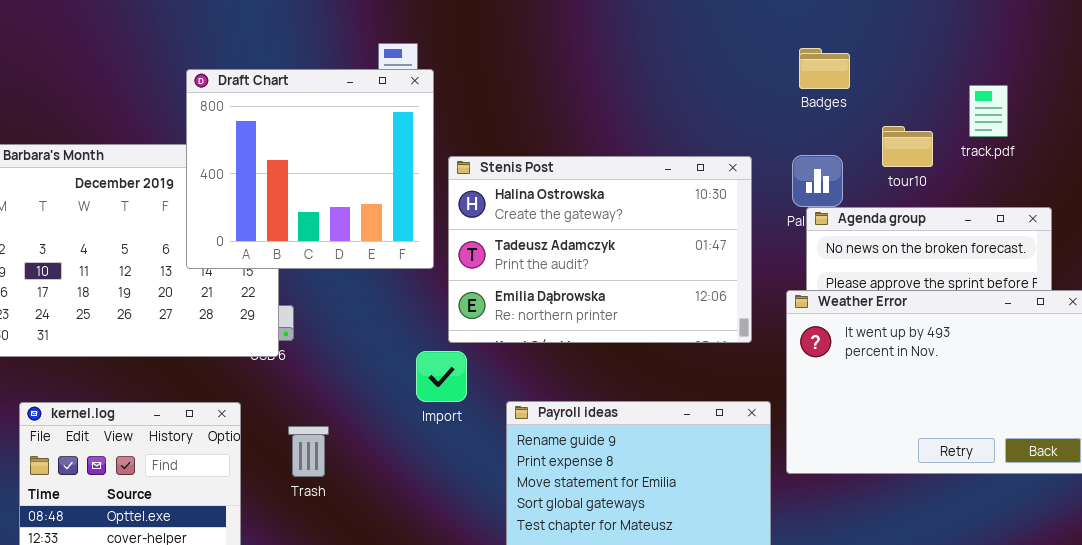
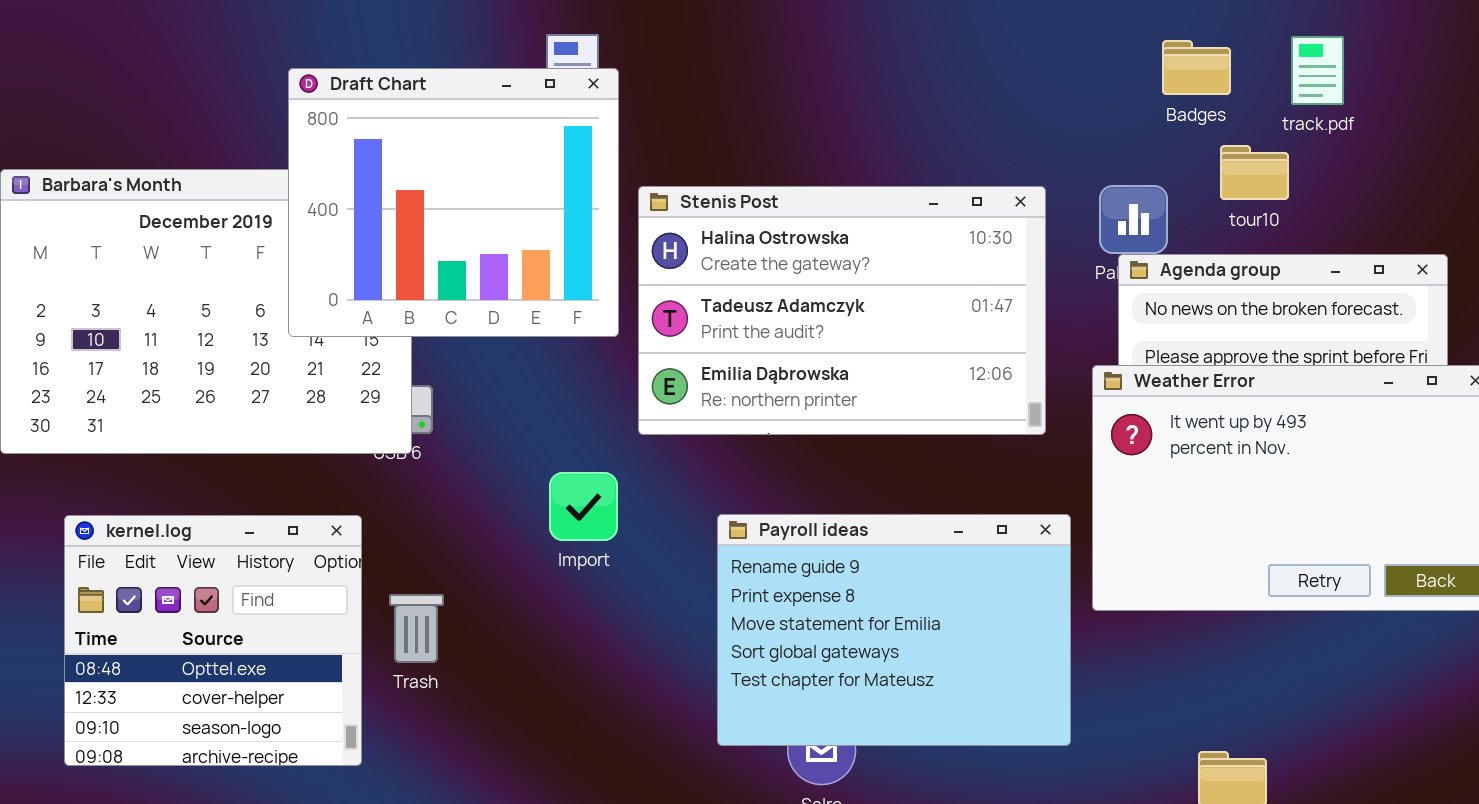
Badges: [799,48,850,89] -> [1162,40,1231,95], moved
track.pdf: [969,85,1008,137] -> [1291,36,1344,105], moved
Import: [416,351,467,402] -> [549,472,618,541], moved
Trash: [288,426,329,477] -> [389,594,444,663], moved

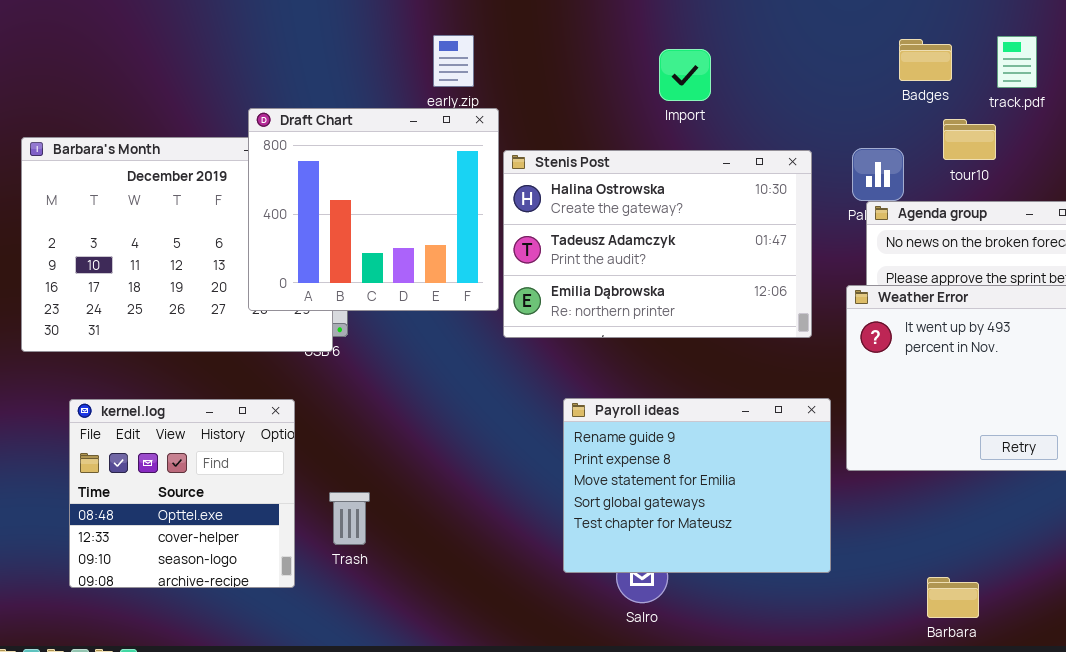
Draft Chart: [288,68,619,337] -> [248,108,499,311], moved
Import: [549,472,618,541] -> [659,49,711,101], moved
Trash: [389,594,444,663] -> [329,492,370,545], moved

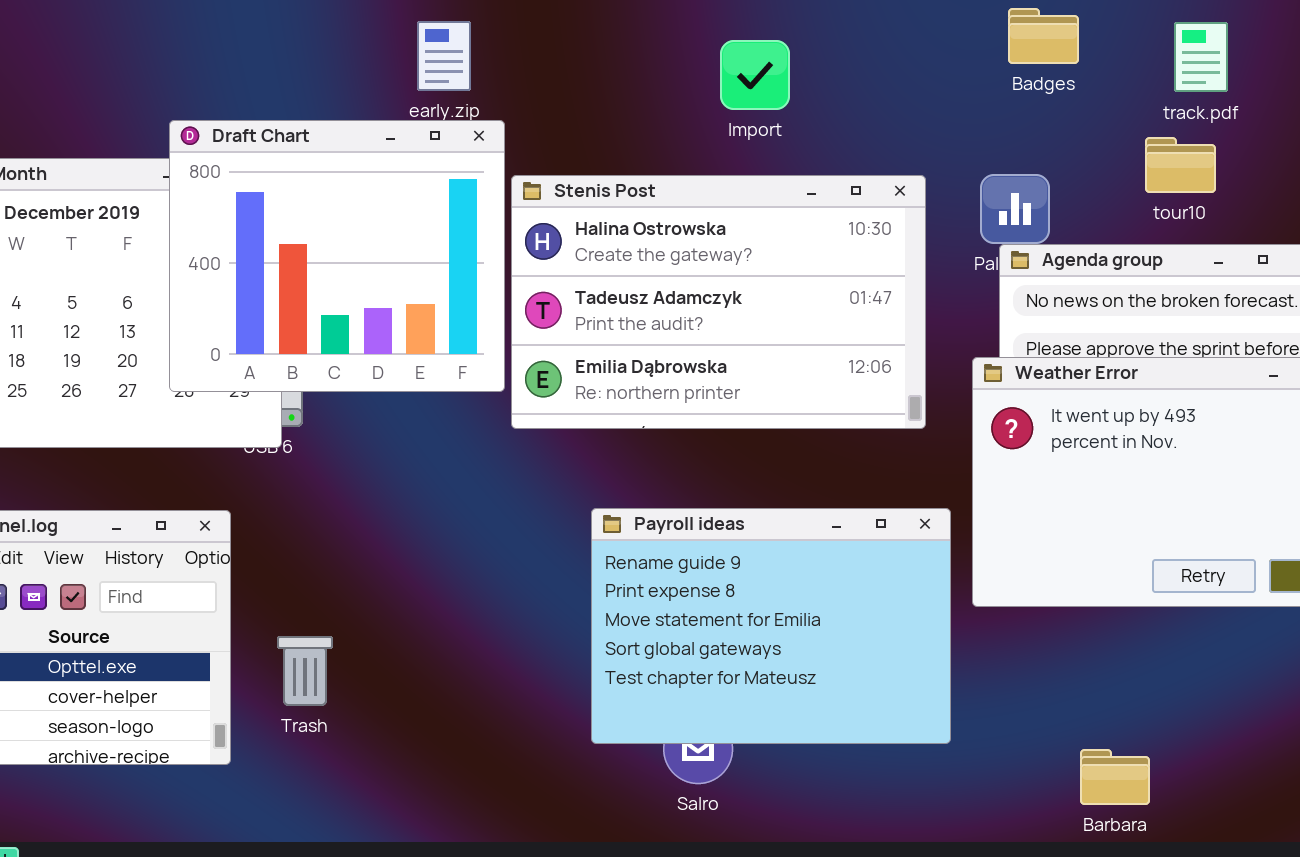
Badges: [899,39,952,81] -> [1008,8,1079,64], moved
tour10: [943,119,996,160] -> [1145,137,1216,193], moved

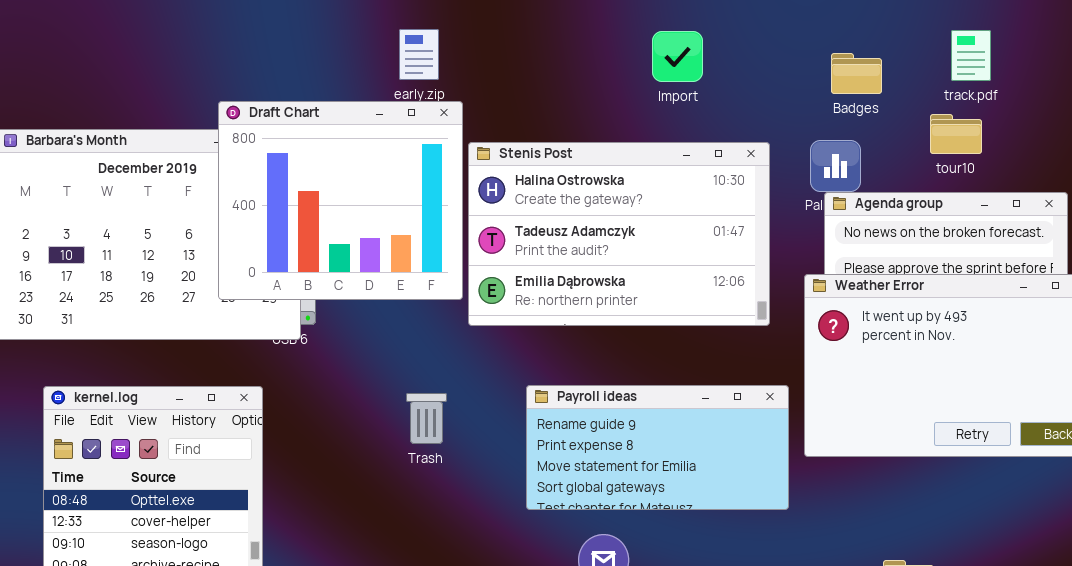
Badges: [1008,8,1079,64] -> [831,53,882,94], moved
Import: [720,40,790,110] -> [652,31,703,82], moved
Payroll ideas: [591,508,951,744] -> [526,385,789,510], resized
Trash: [277,636,333,706] -> [406,393,447,444], moved

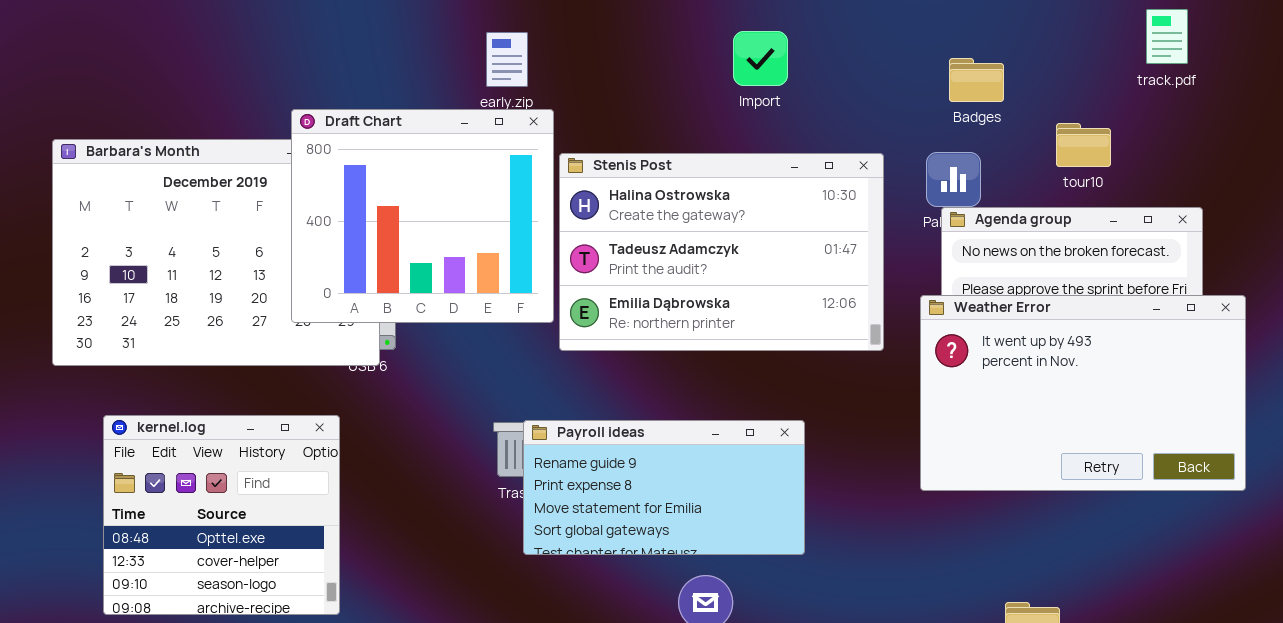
track.pdf: [951,30,991,81] -> [1146,9,1188,64], moved
Import: [652,31,703,82] -> [733,31,788,86], moved
Payroll ideas: [526,385,789,510] -> [523,420,805,555], moved

